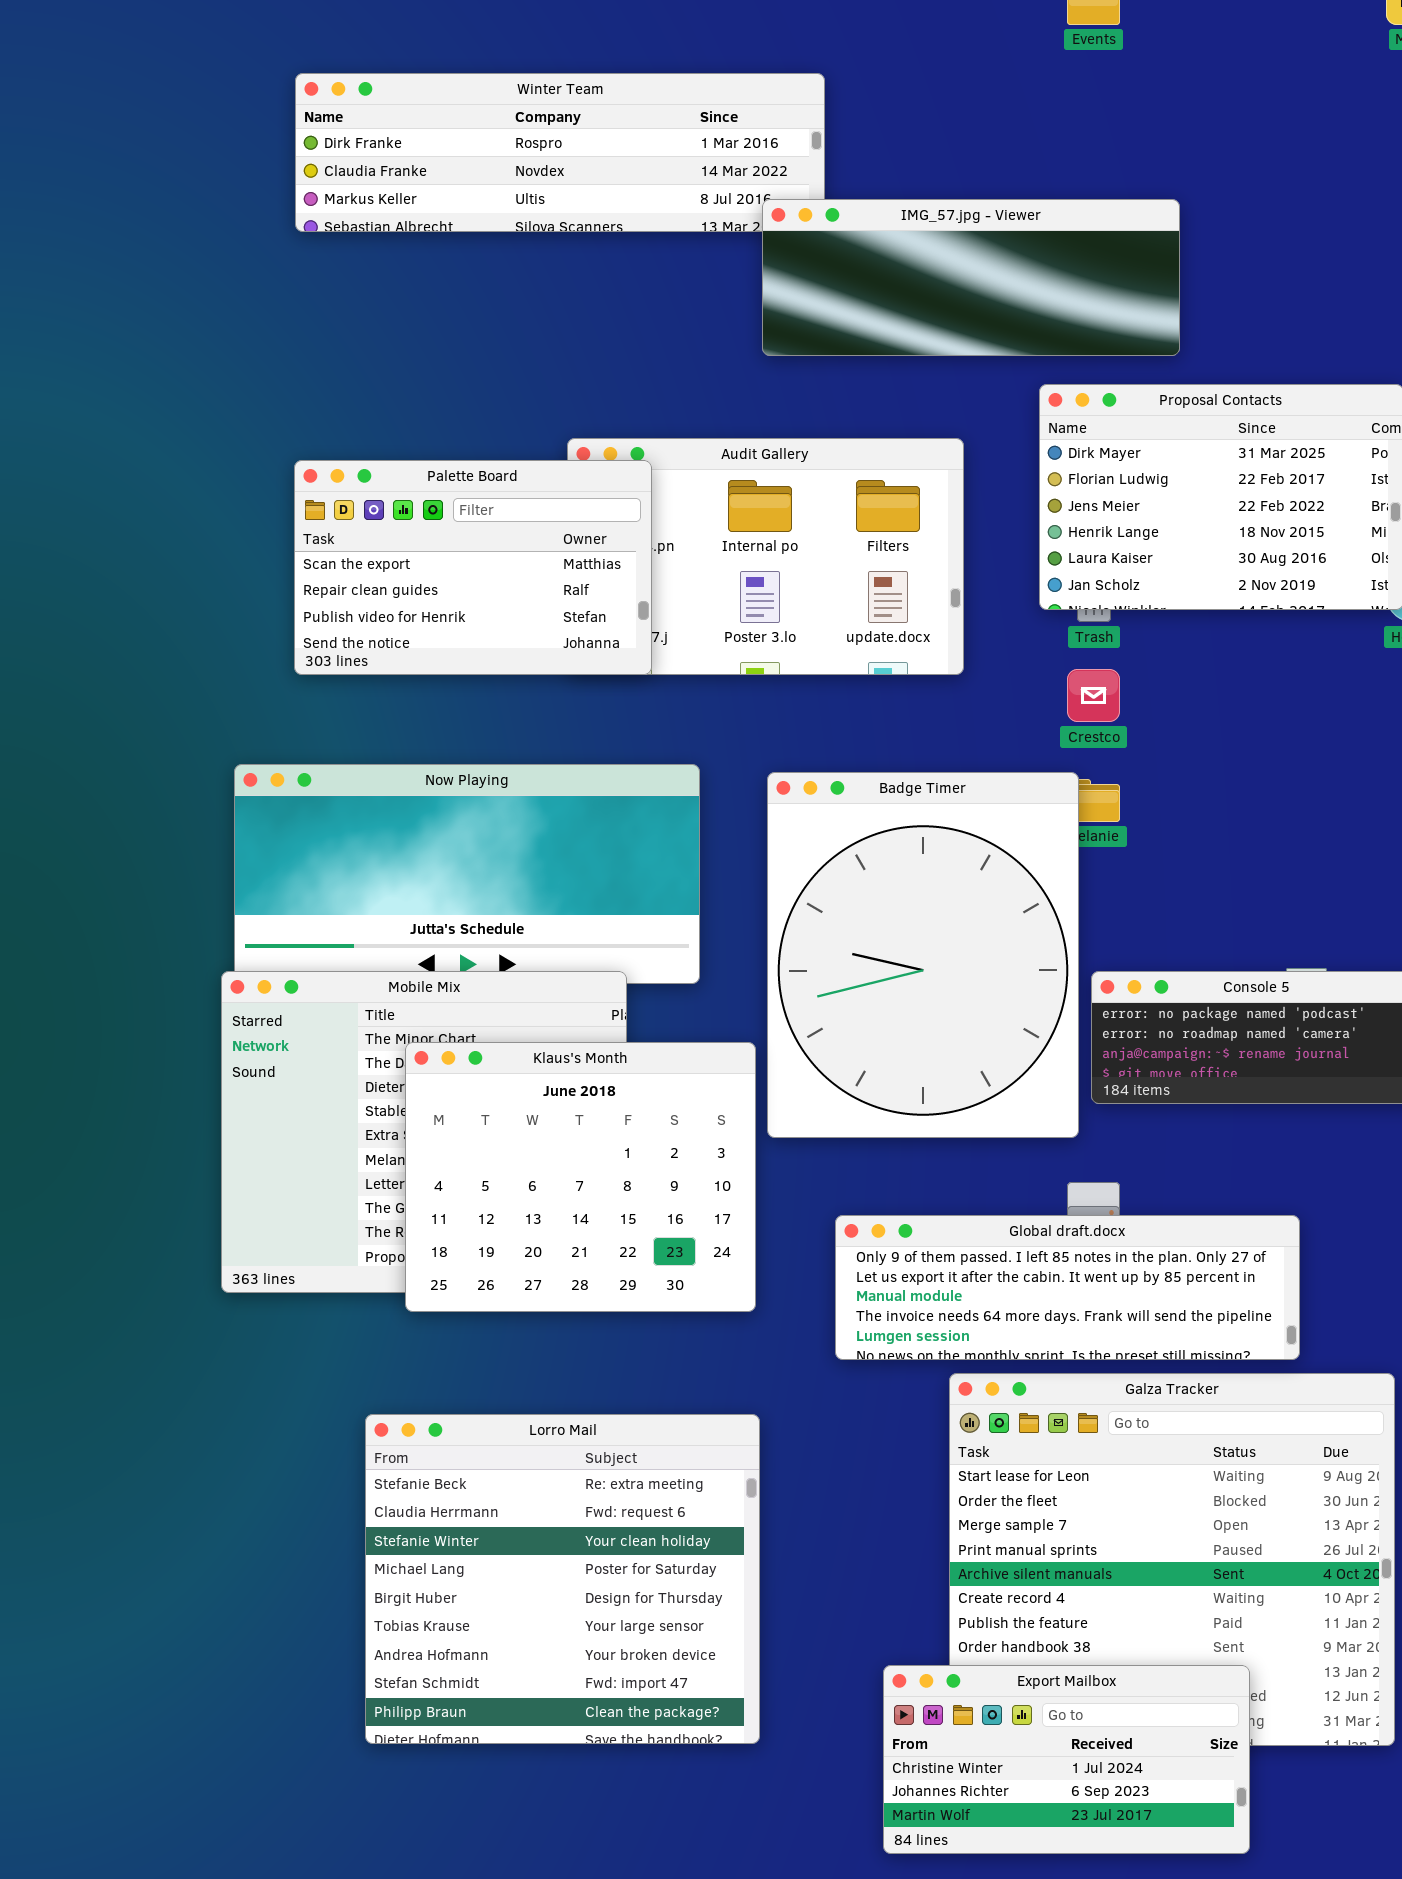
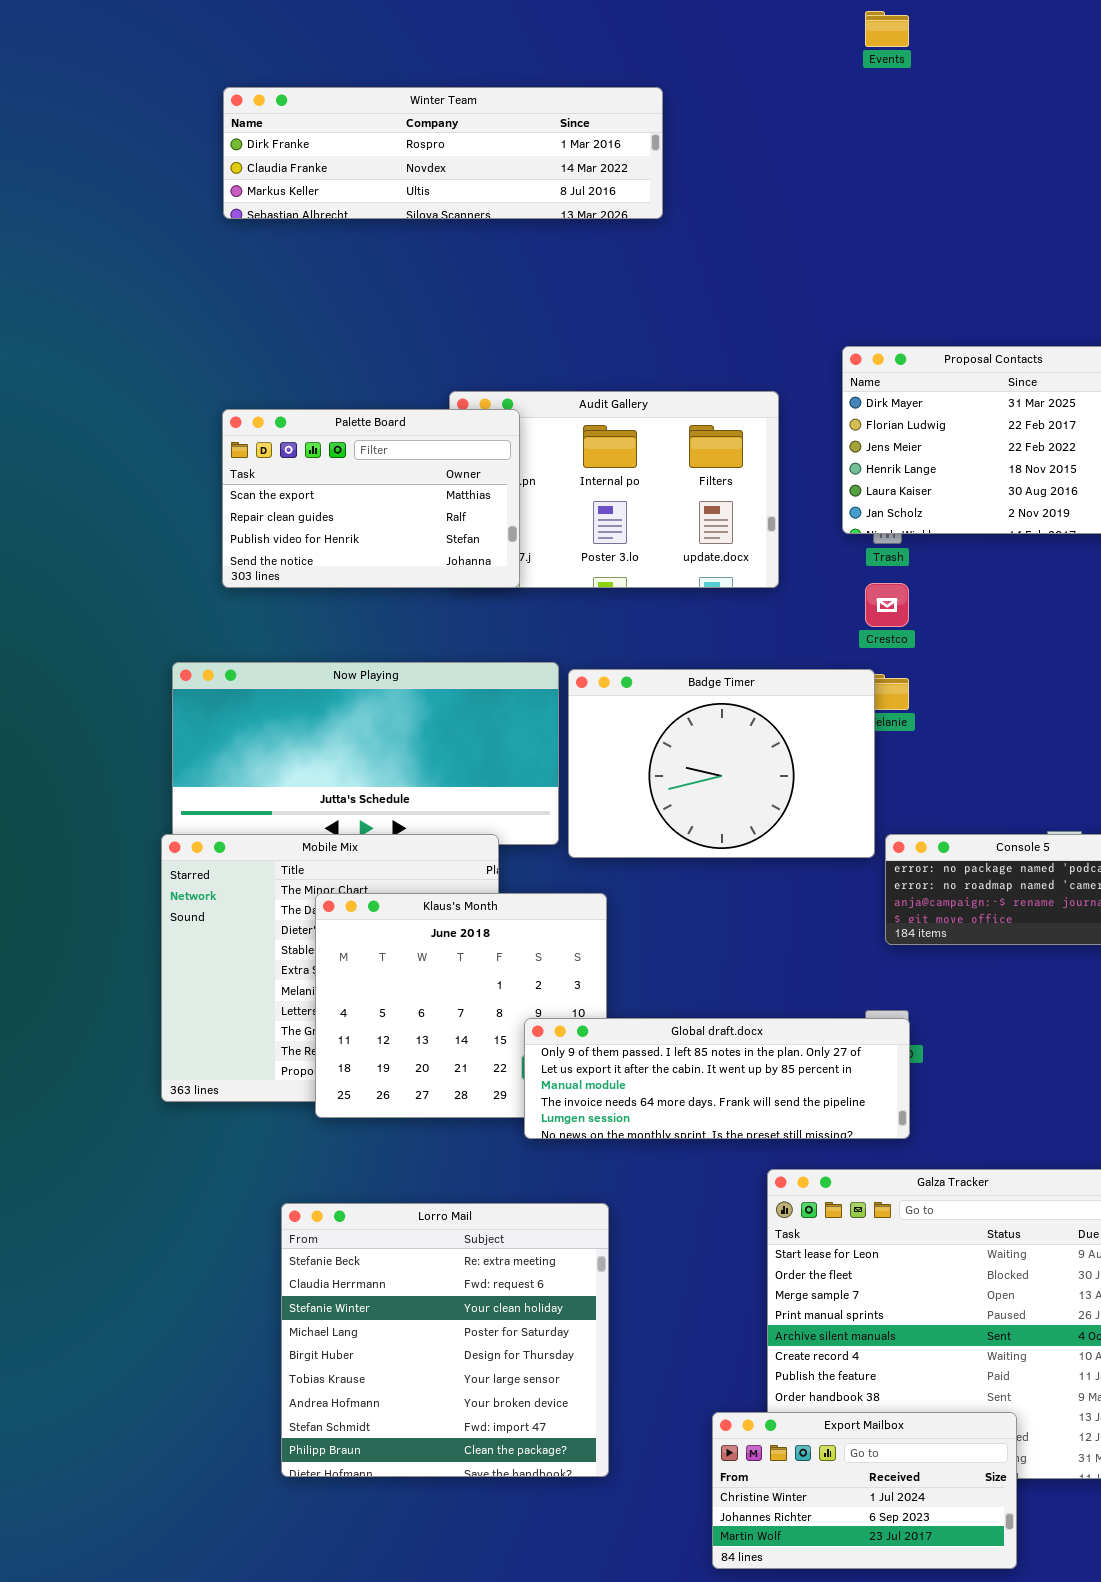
IMG_57.jpg - Viewer: [762,199,1180,356] -> none, closed
Badge Timer: [767,772,1079,1138] -> [568,669,875,858], resized
Global draft.docx: [835,1215,1300,1360] -> [524,1018,910,1139], moved

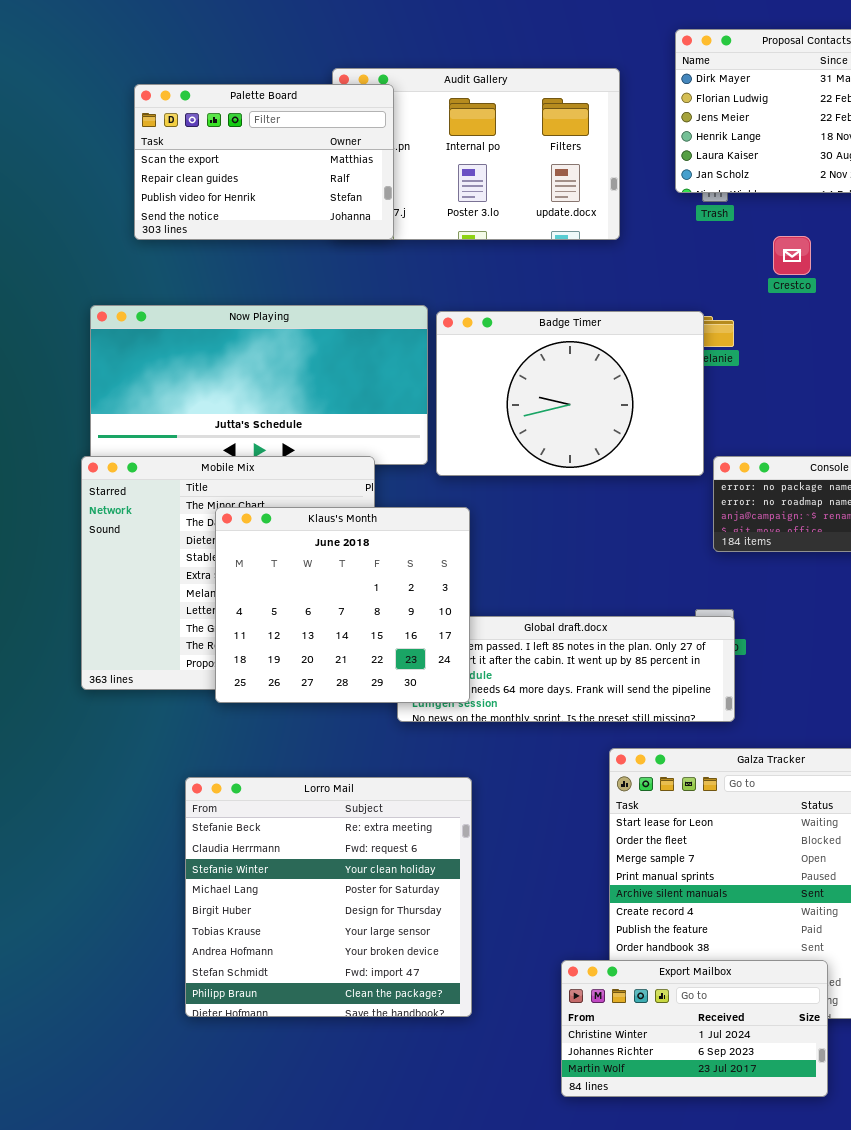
Crestco: [865,583,909,627] -> [773,236,811,275], moved
Klaus's Month: [315,893,607,1118] -> [215,507,470,703], raised

